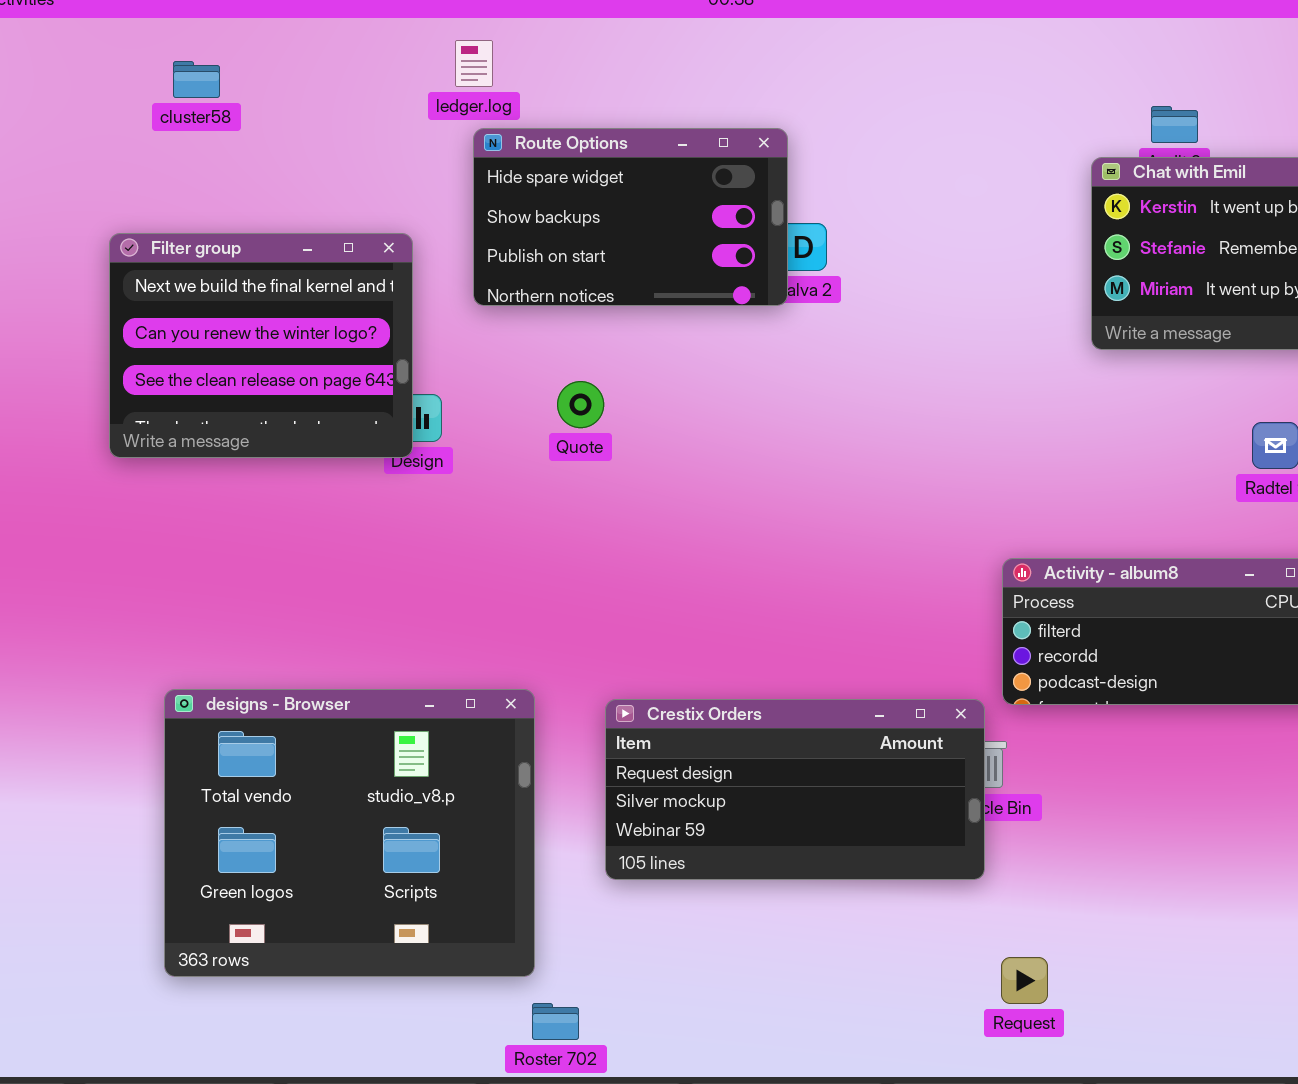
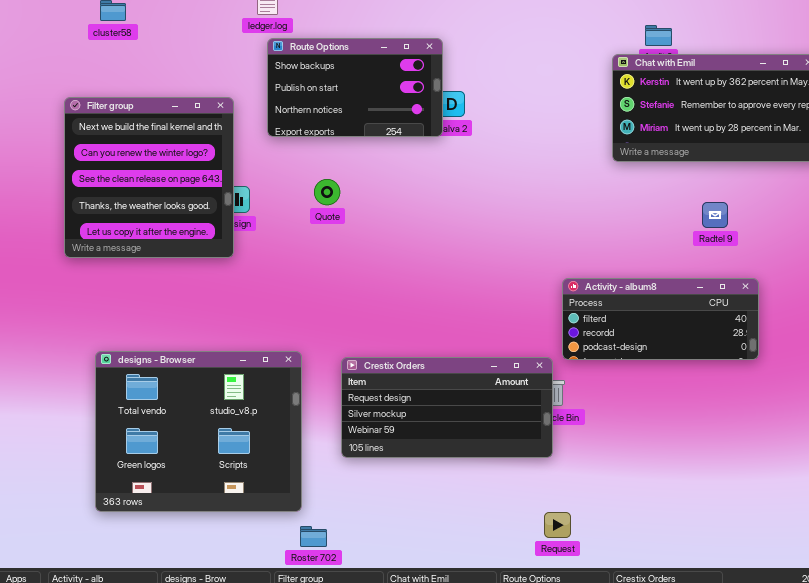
Route Options: [473,128,788,306] -> [267,38,443,137], scrolled down 1 row
Filter group: [109,233,413,458] -> [64,97,234,258], resized
Request: [1001,957,1048,1004] -> [544,512,571,538], moved

